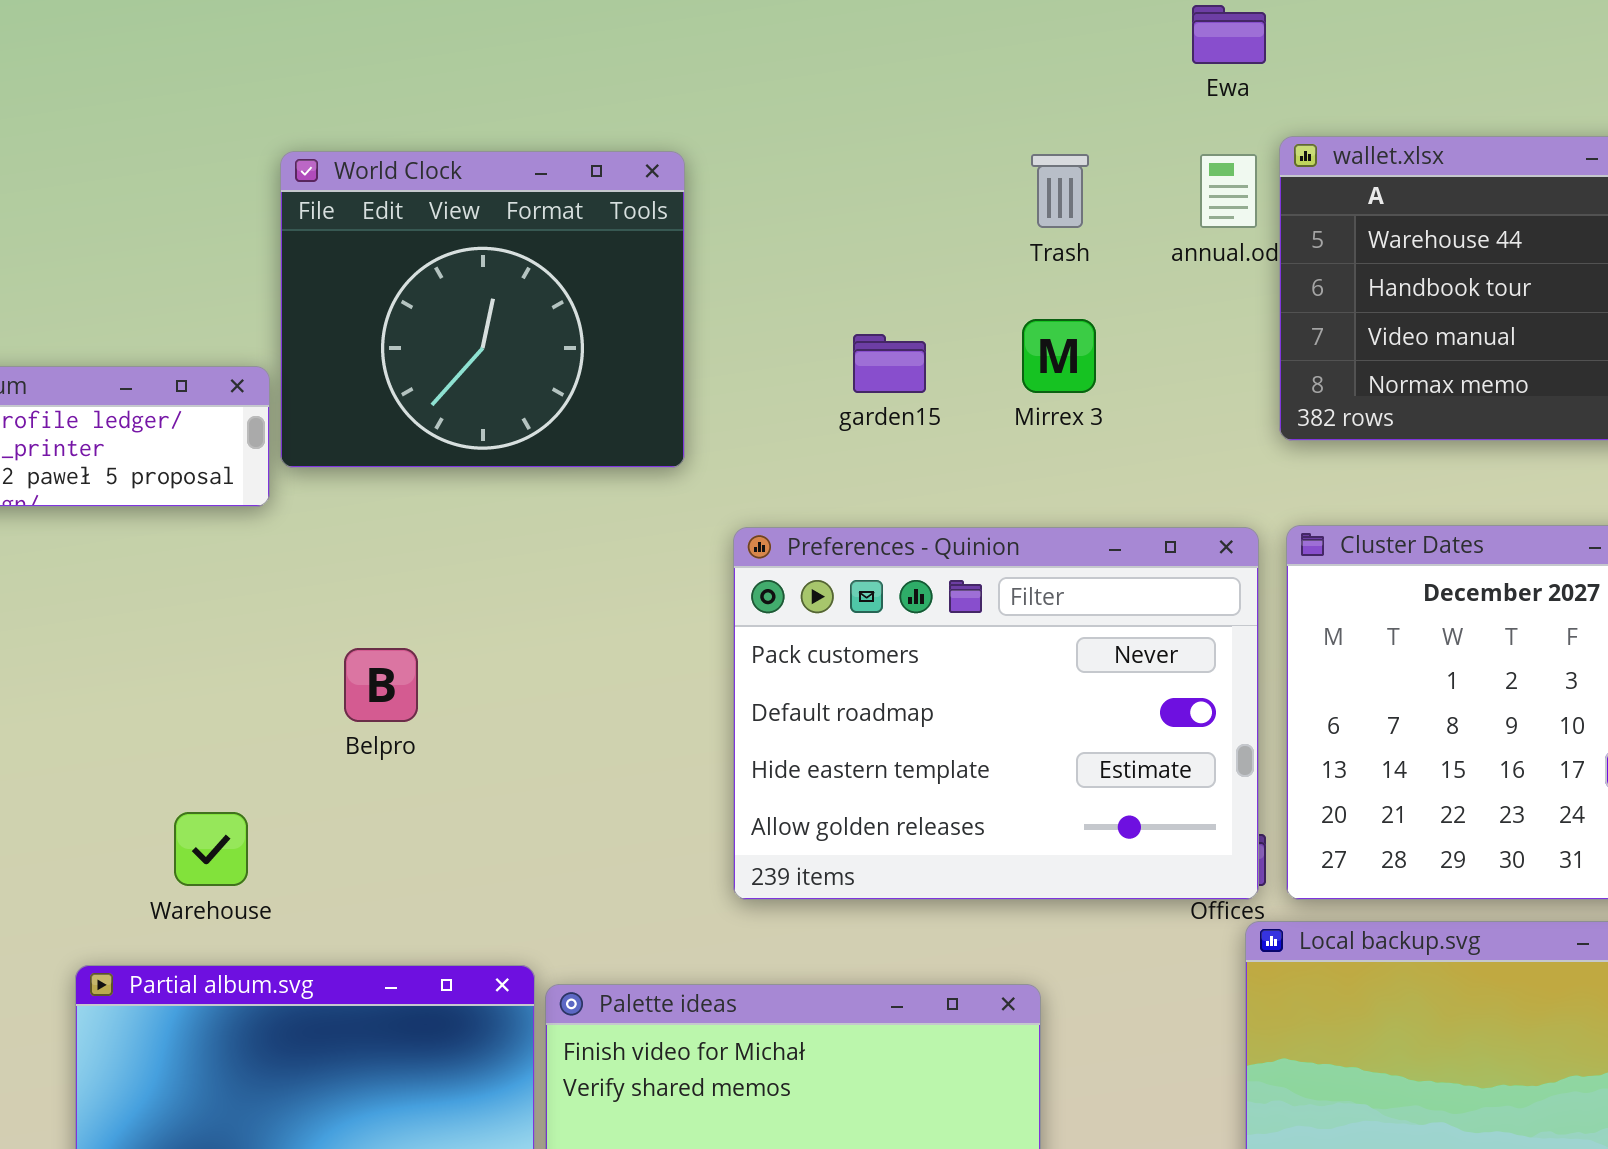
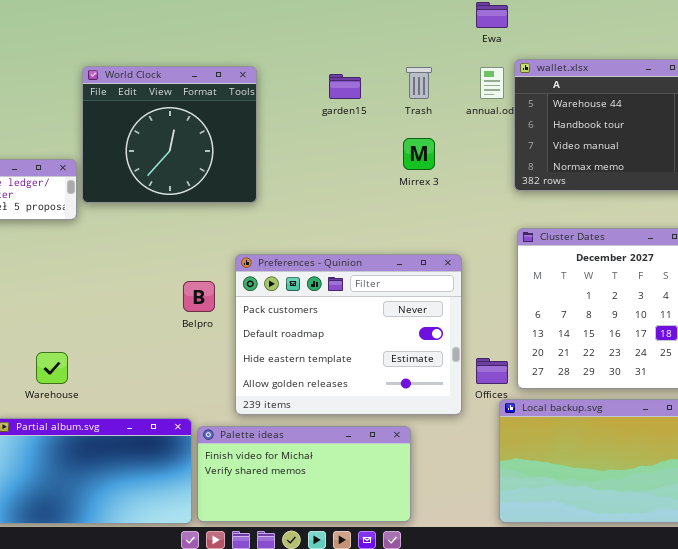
garden15: [853,334,926,393] -> [329,74,361,99], moved
Preferences - Quinion: [733,527,1259,900] -> [235,254,462,415], moved
Belpro: [344,648,418,722] -> [183,281,215,312], moved

